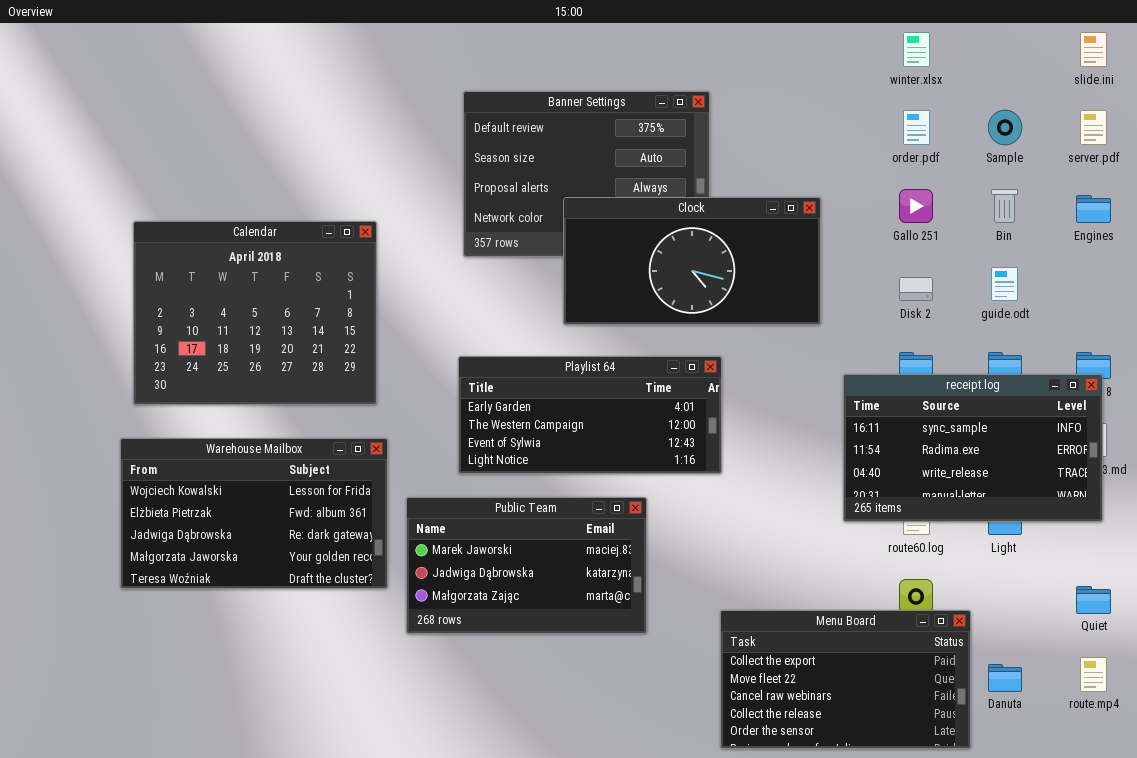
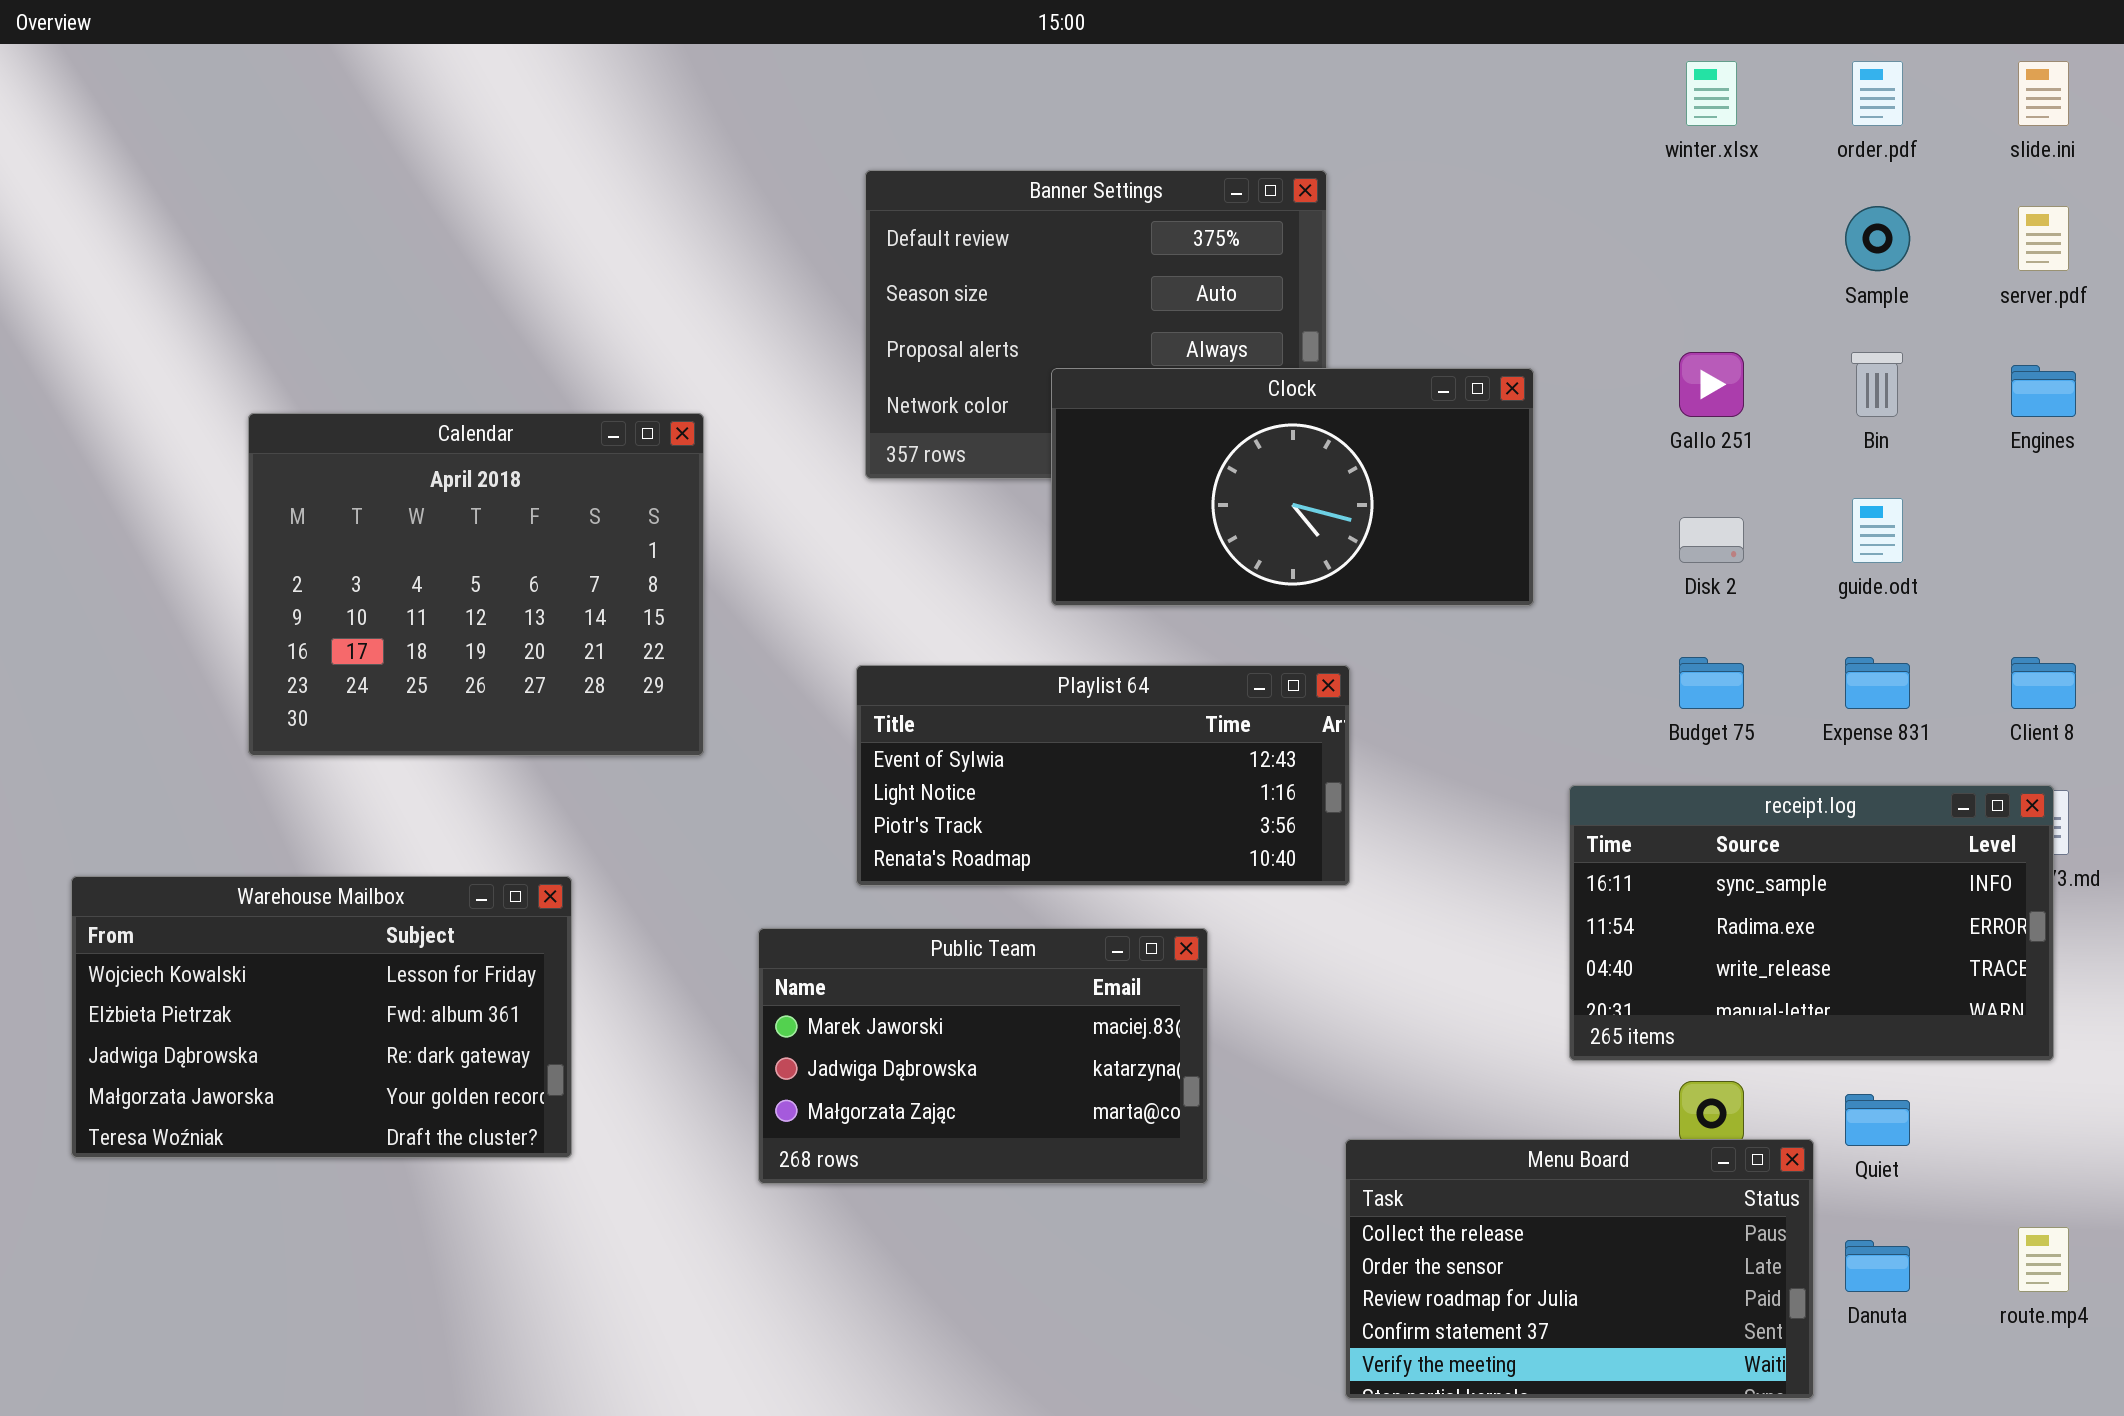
order.pdf: [903,110,930,145] -> [1852,61,1903,126], moved
Playlist 64: [458,356,722,474] -> [856,665,1350,886], scrolled down 2 rows
receipt.log: [843,374,1103,522] -> [1569,785,2054,1061], moved
Warehouse Mailbox: [120,438,388,589] -> [71,876,572,1158], moved
Quiet: [1076,586,1111,614] -> [1845,1094,1910,1146], moved
Menu Board: [720,610,971,749] -> [1345,1139,1814,1399], scrolled down 3 rows

